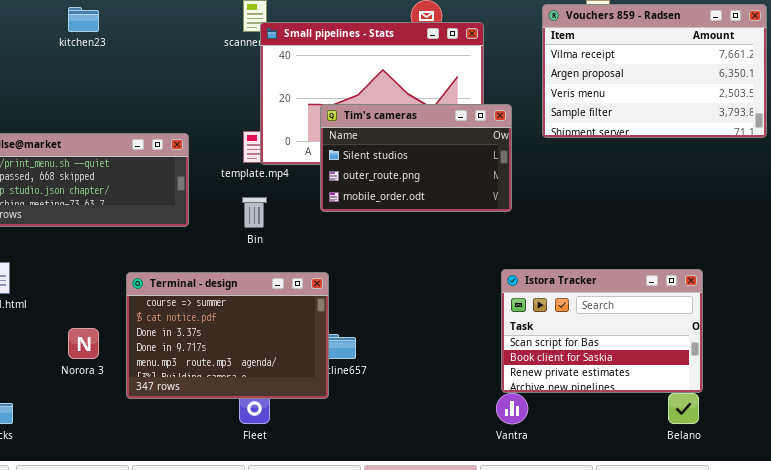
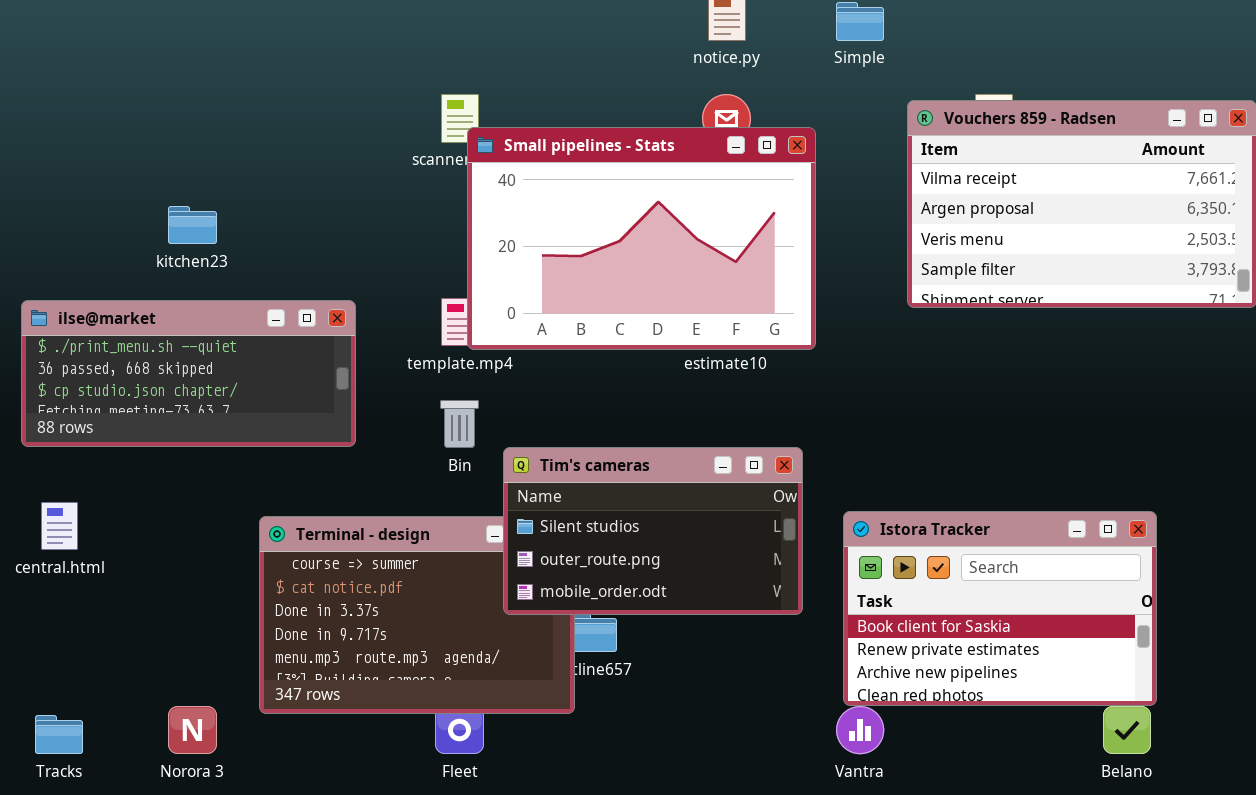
kitchen23: [68,7,99,32] -> [168,206,217,244], moved
Tim's cameras: [320,104,512,212] -> [503,447,803,615], moved
Istora Tracker: [501,269,703,393] -> [843,511,1157,706], scrolled down 1 row
Norora 3: [68,328,99,359] -> [168,706,217,754], moved

